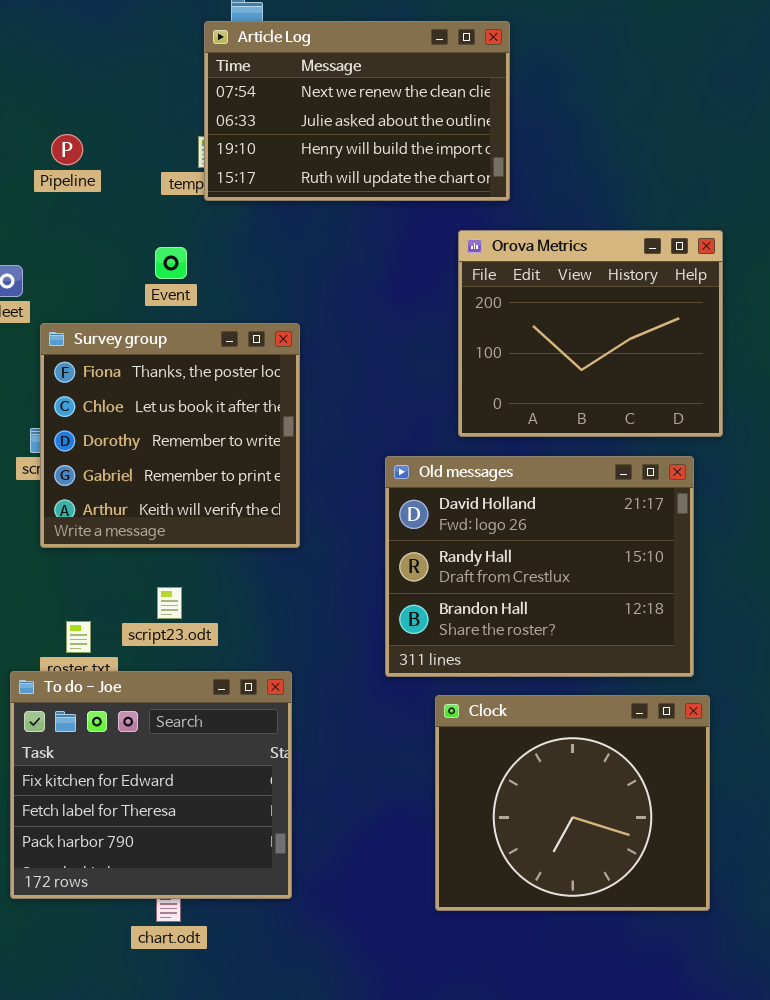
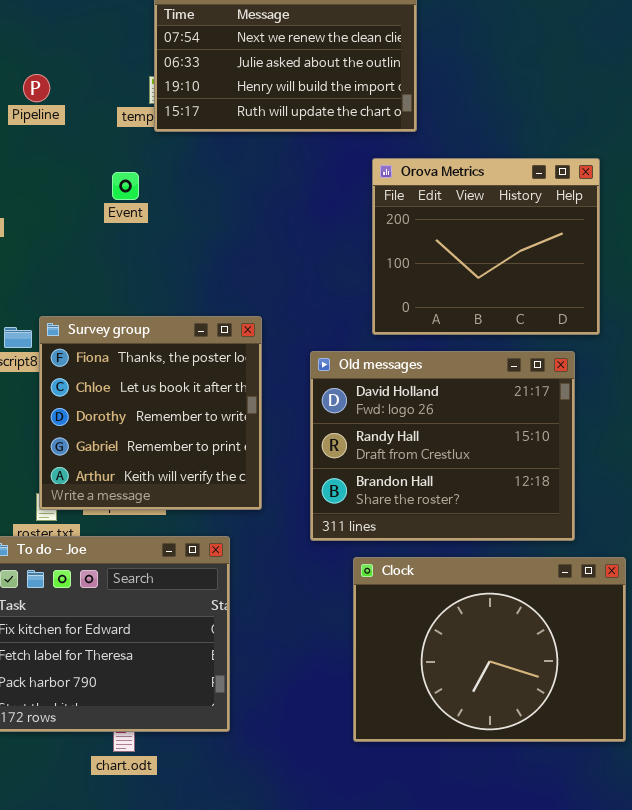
Survey group: [40,323,300,548] -> [39,316,262,510], moved
Clock: [435,695,710,911] -> [353,557,626,742], resized

